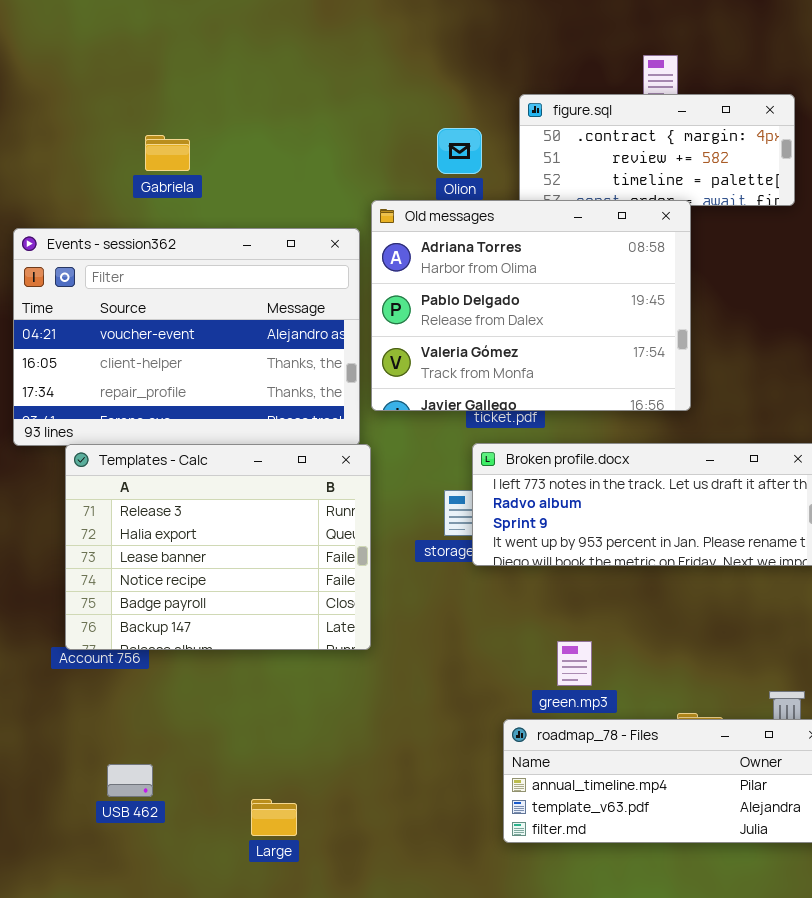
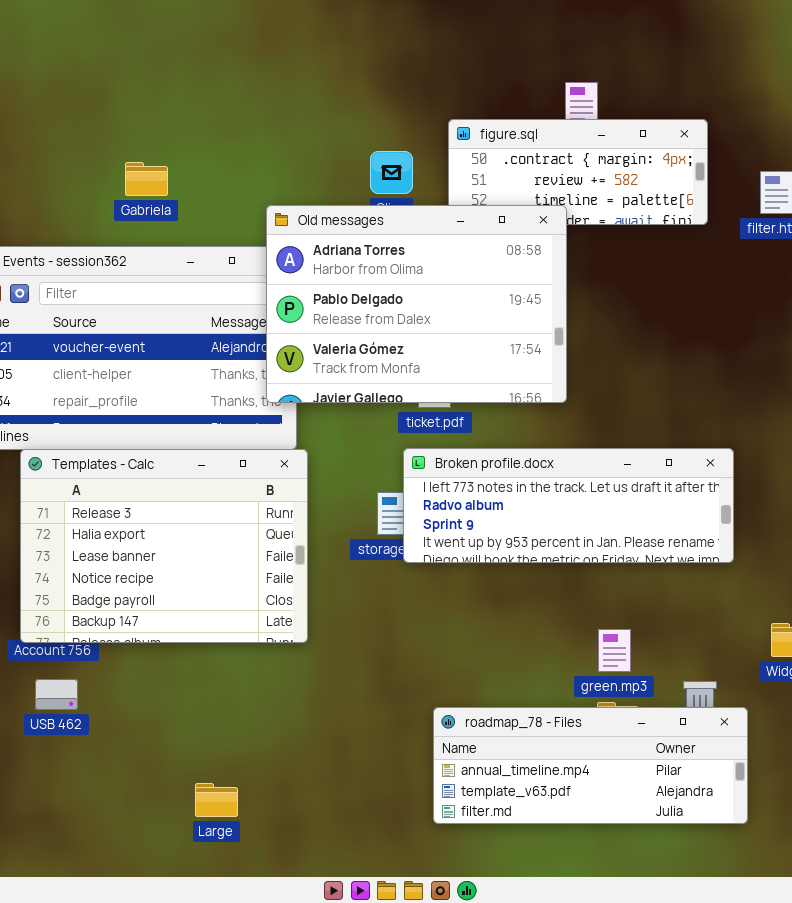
Gabriela: [145,135,190,171] -> [125,162,168,196], moved
Old messages: [371,200,691,411] -> [266,205,567,403], moved
green.mp3: [557,641,592,686] -> [598,629,631,672], moved
USB 462: [107,764,153,797] -> [35,679,78,710], moved

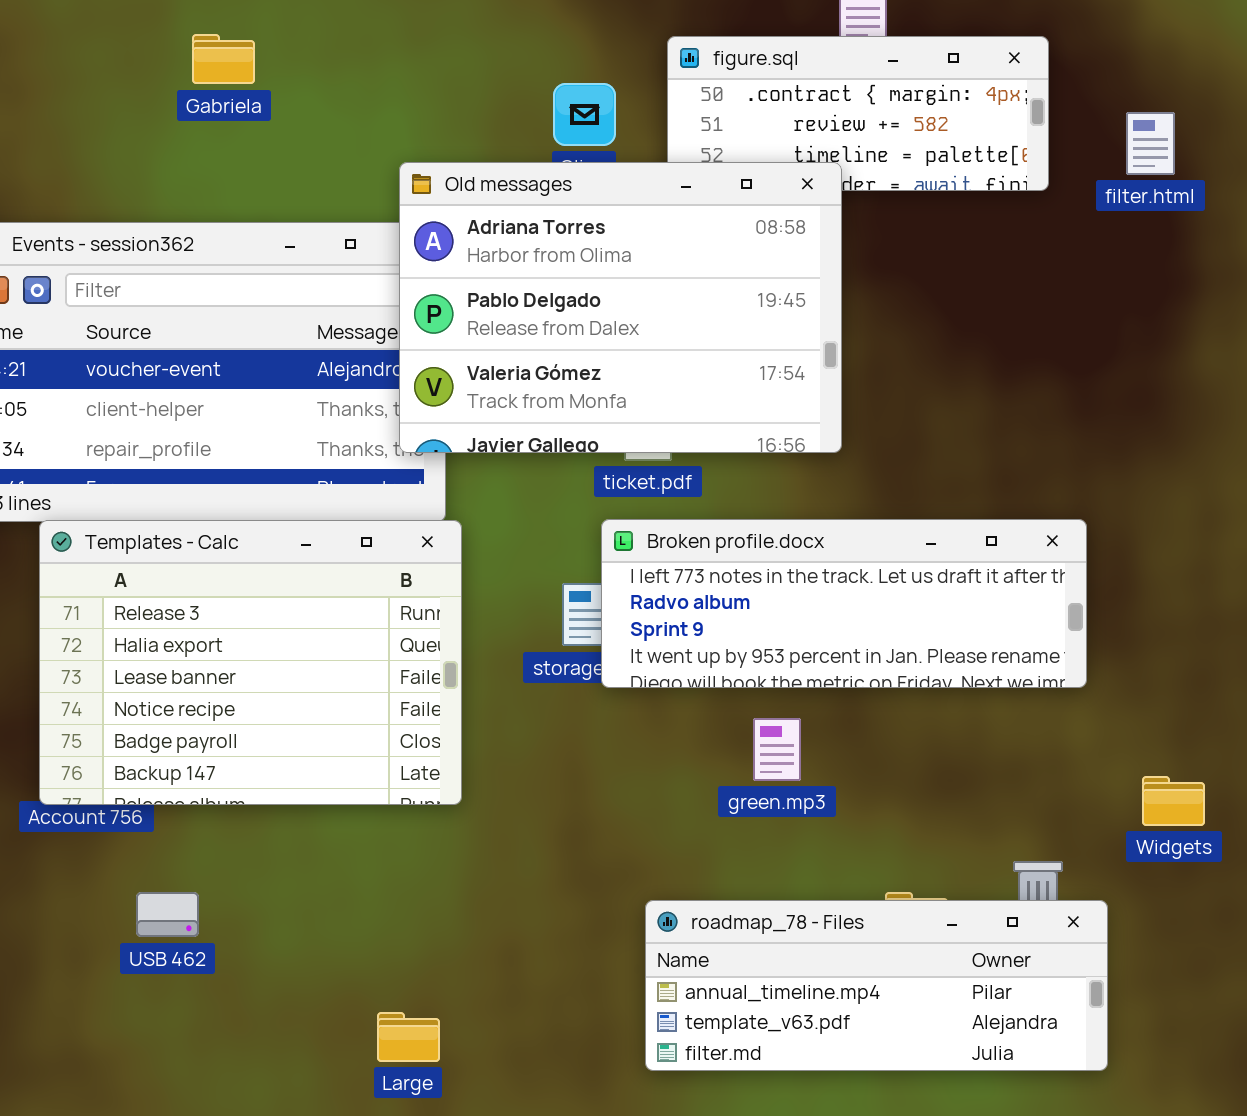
Gabriela: [125,162,168,196] -> [192,34,255,84], moved
green.mp3: [598,629,631,672] -> [753,718,801,781], moved
USB 462: [35,679,78,710] -> [136,892,199,937], moved
Large: [195,783,238,817] -> [377,1012,440,1062], moved

